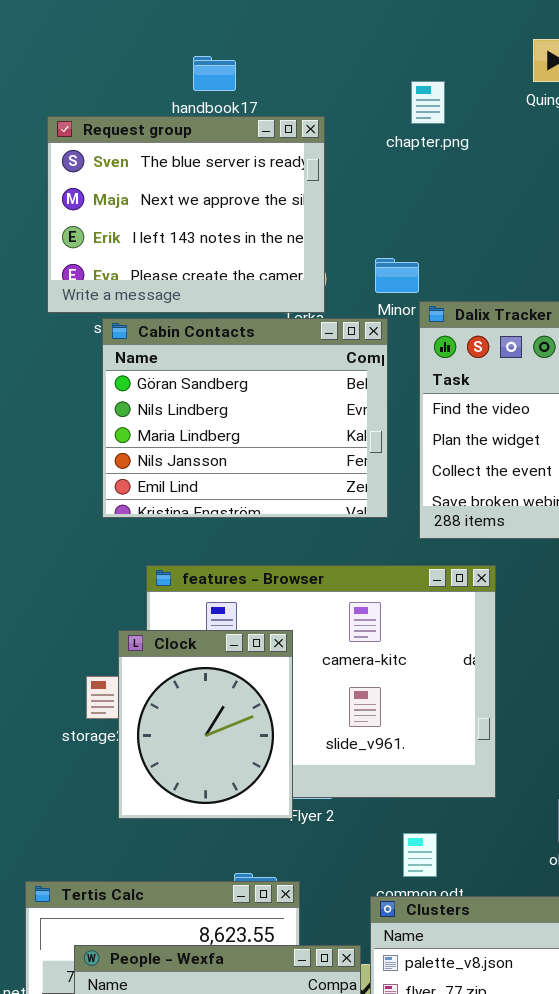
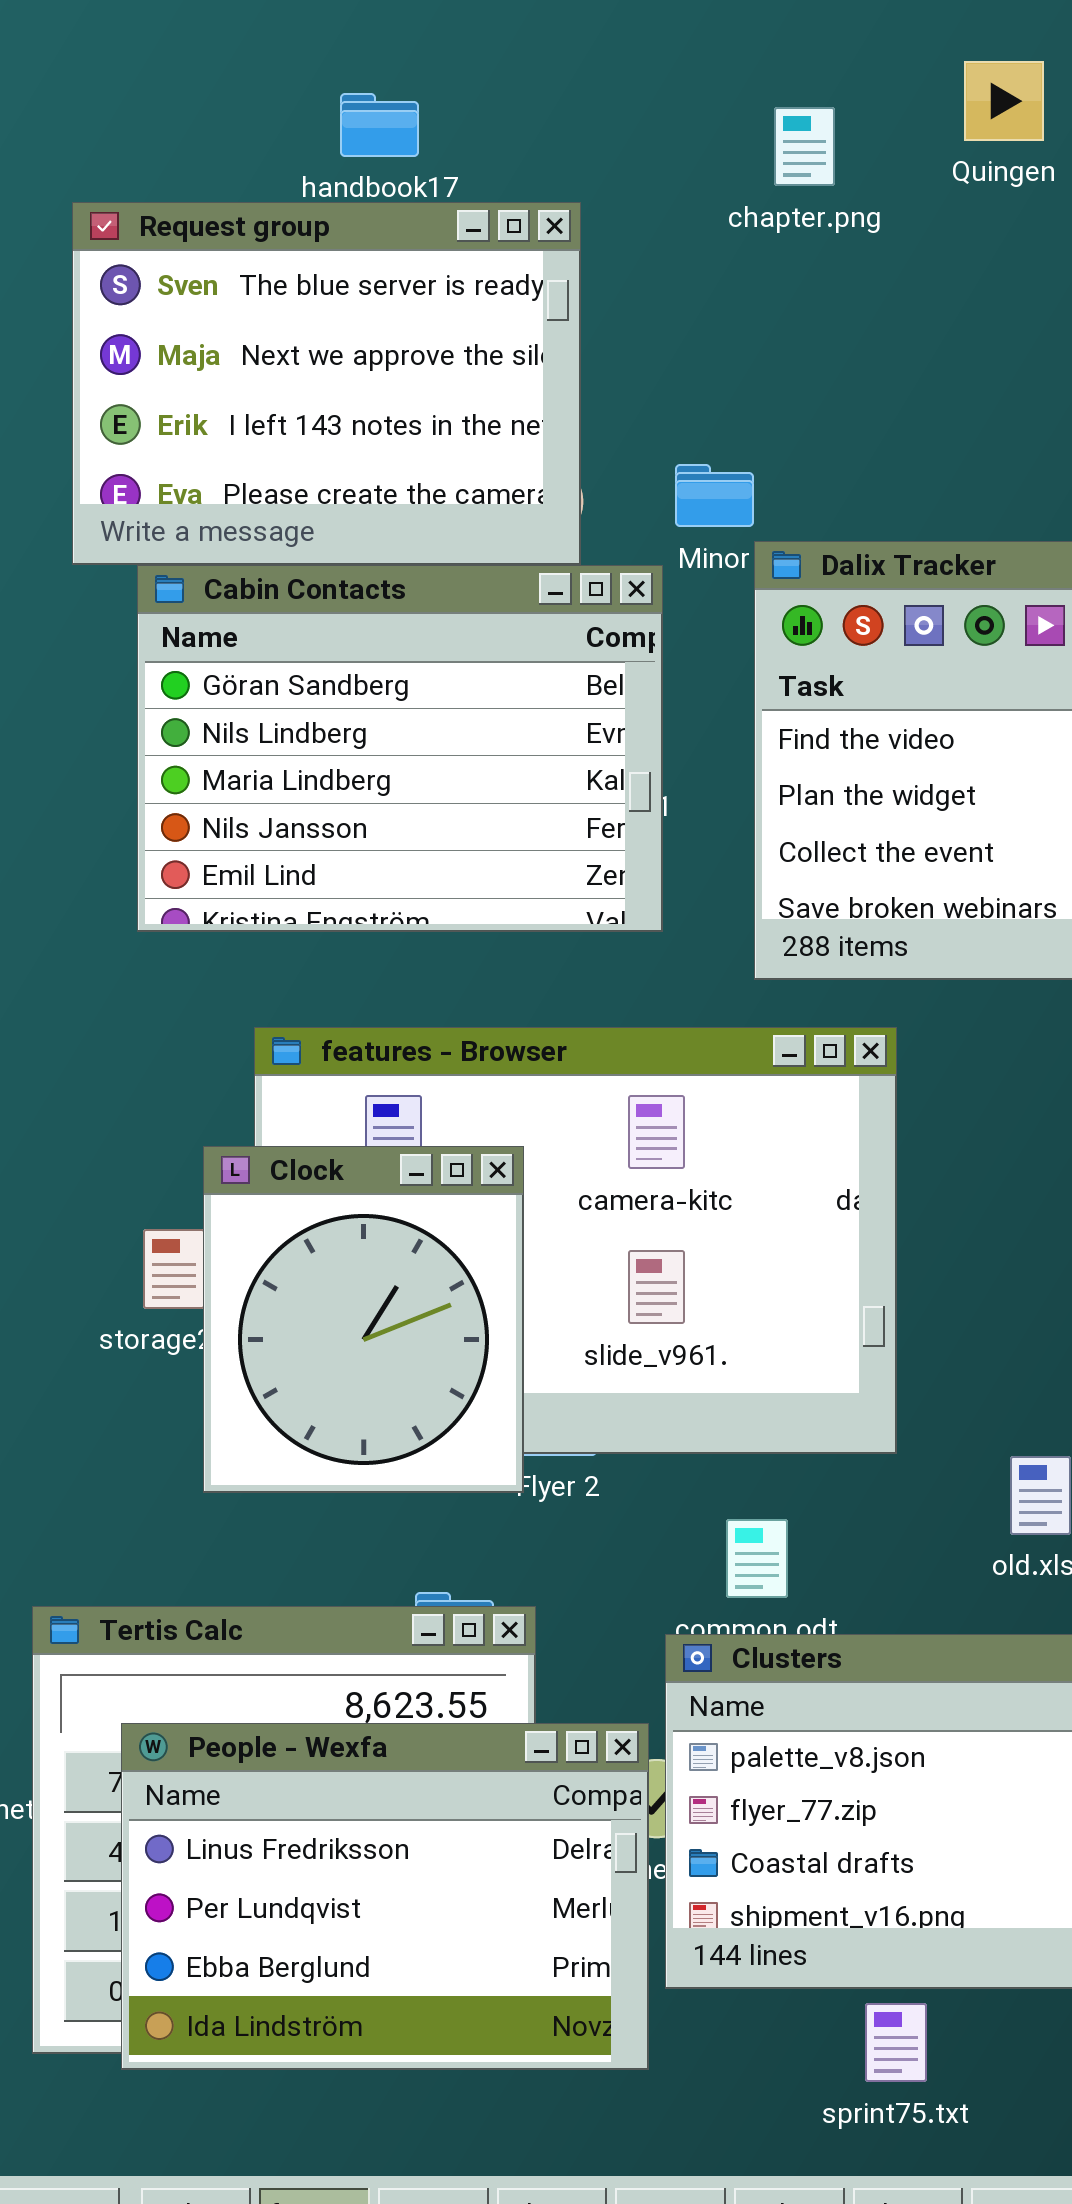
chapter.png: [411,81,445,124] -> [774,107,835,186], moved
Cabin Contacts: [102,318,388,518] -> [137,565,663,932], moved

